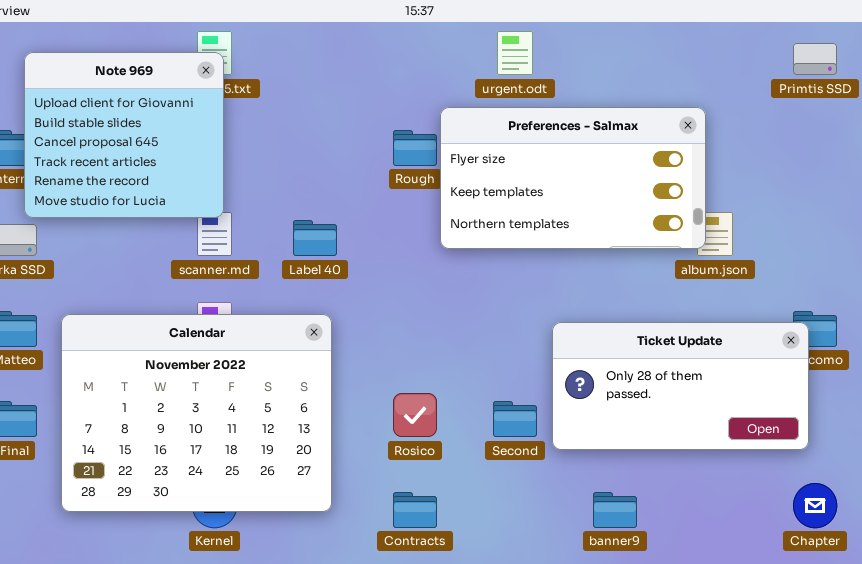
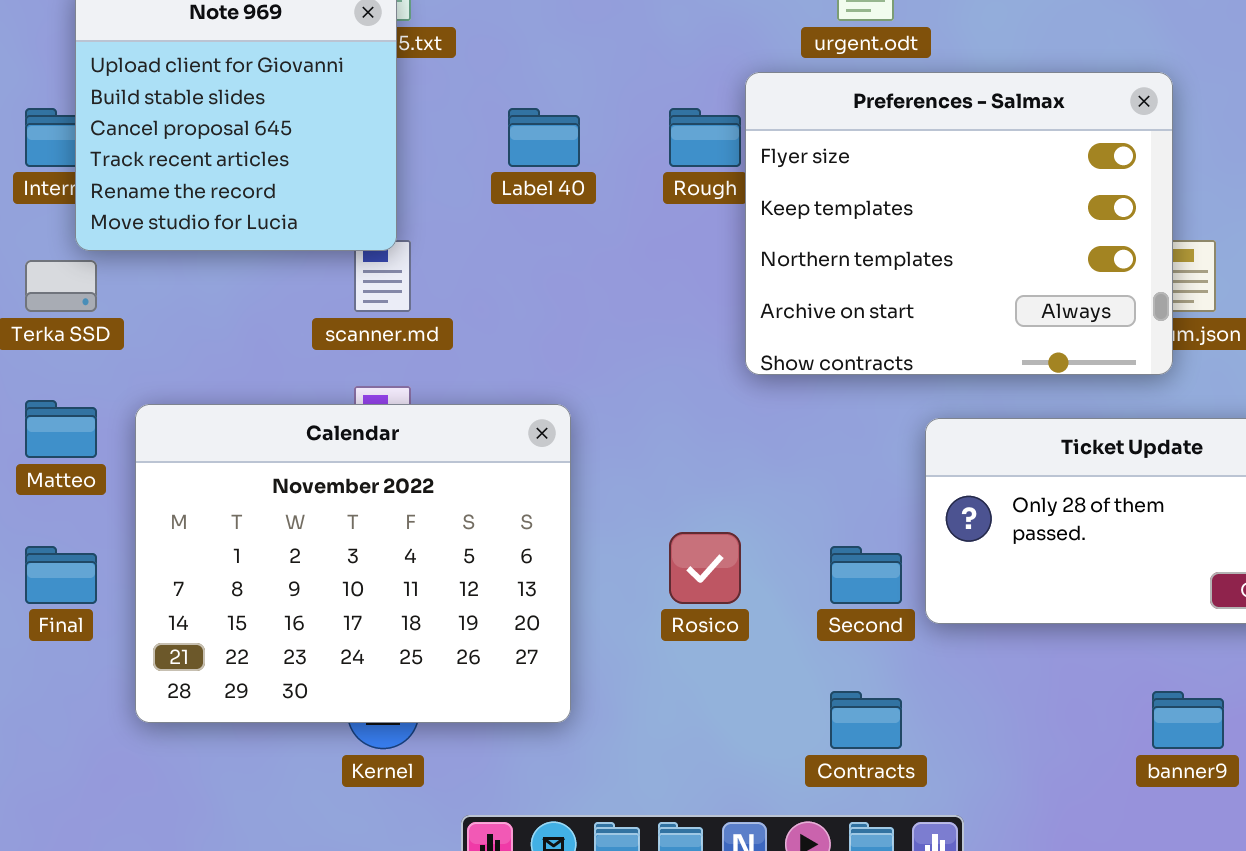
Preferences - Salmax: [440,107,706,249] -> [745,72,1173,375], resized
Label 40: [293,220,337,256] -> [508,108,580,167], moved
Contracts: [393,492,437,528] -> [830,691,902,749], moved
banner9: [593,492,637,528] -> [1152,691,1224,749], moved

